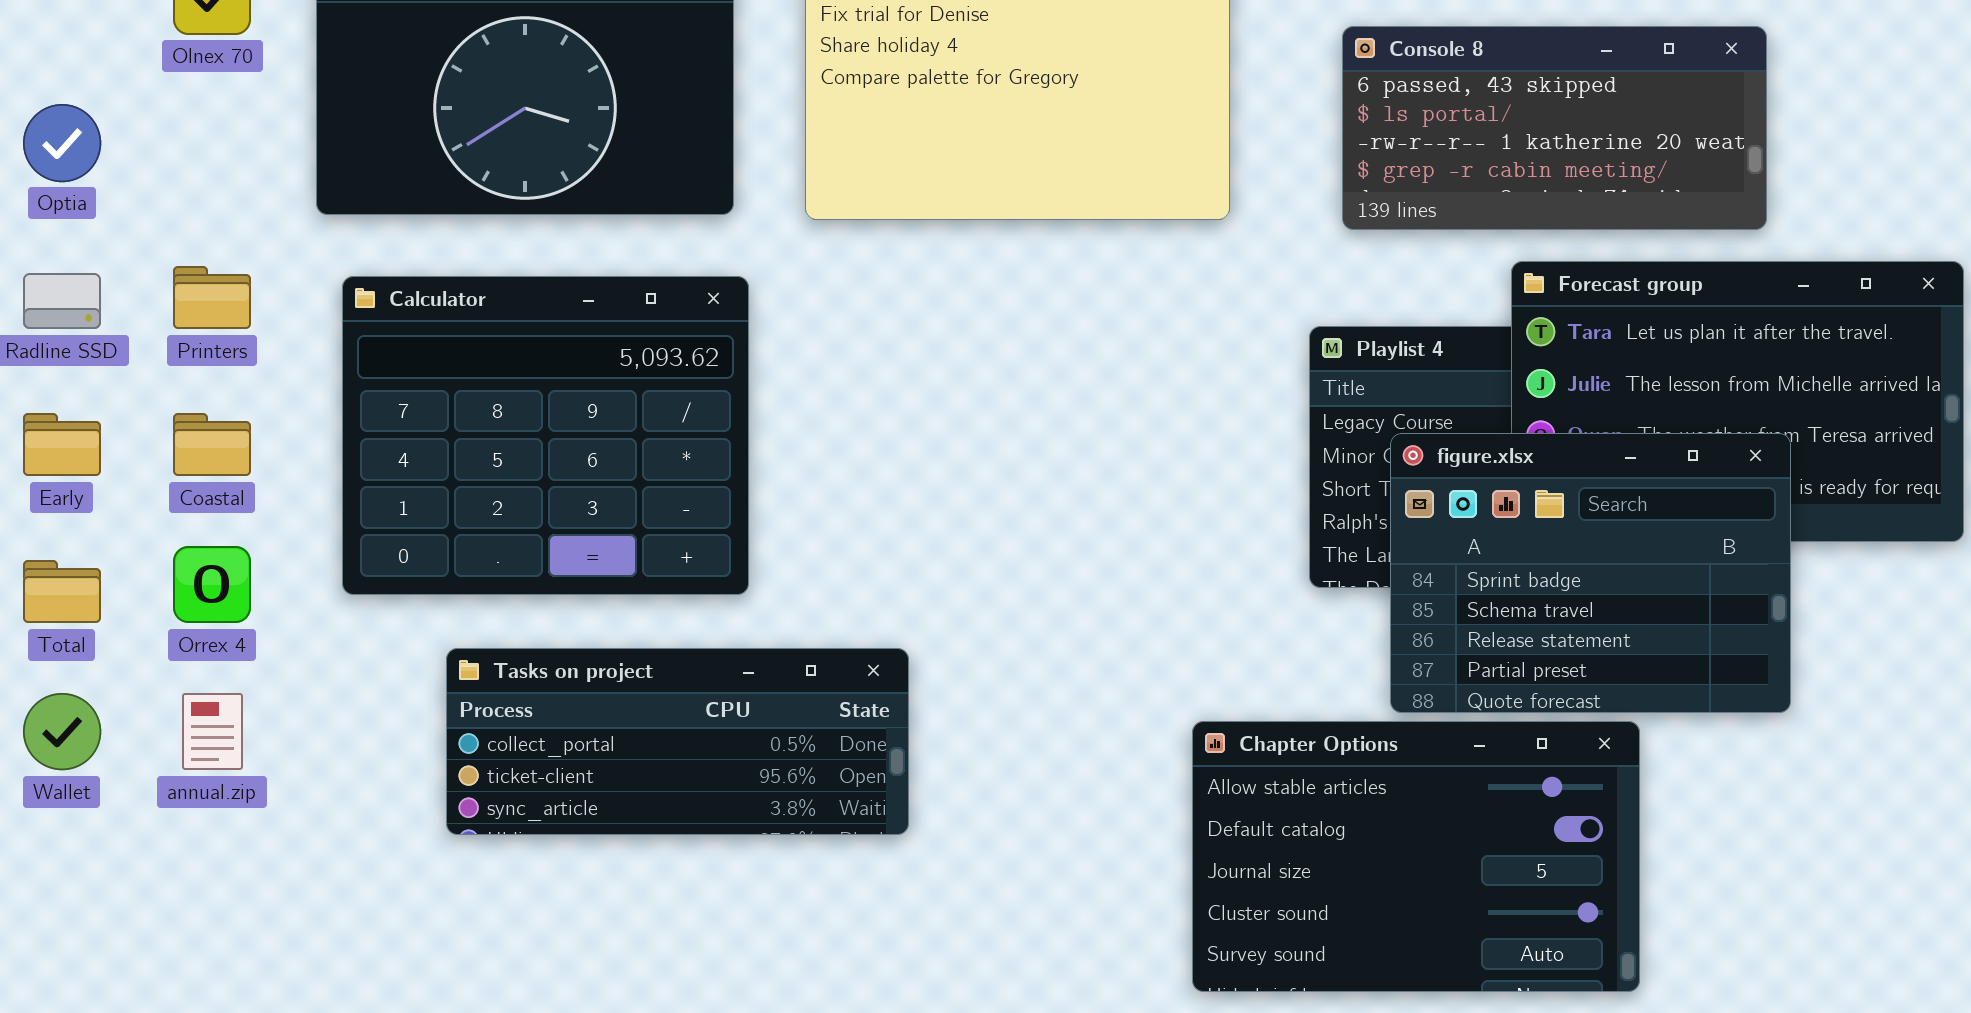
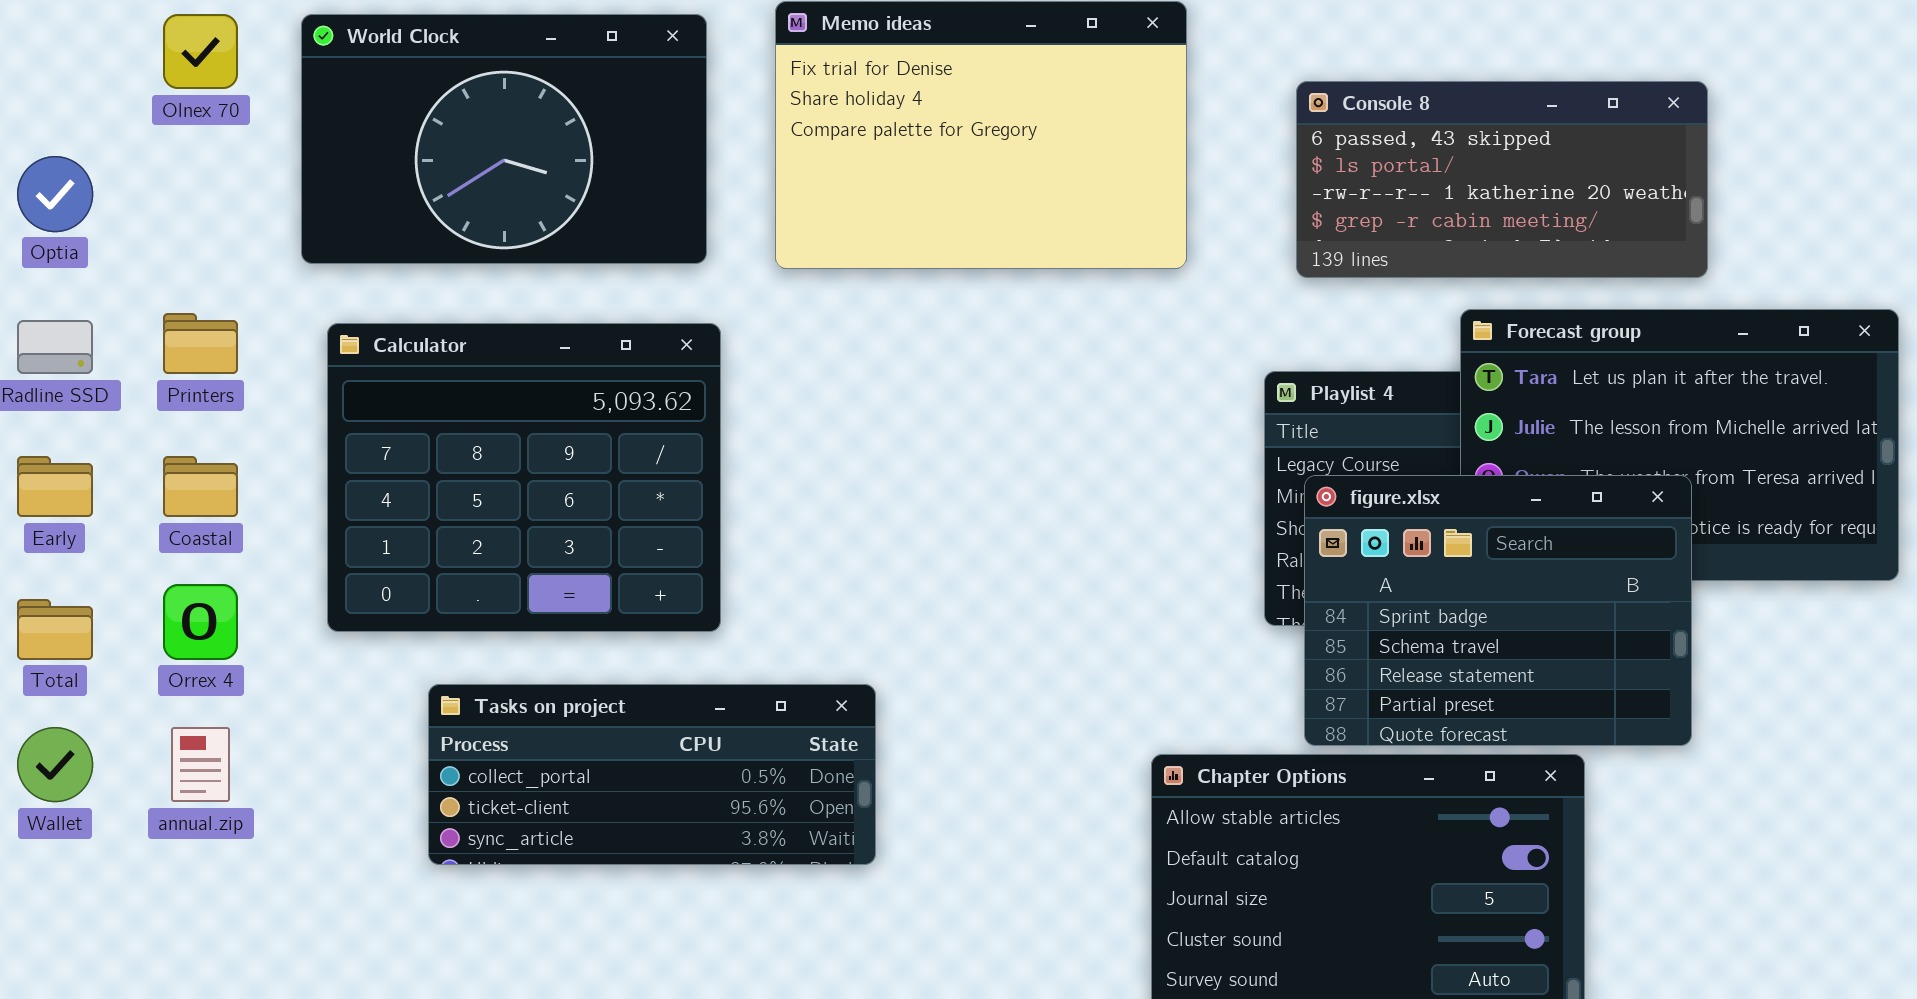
figure.xlsx: [1390,433,1791,713] -> [1304,475,1692,746], moved

